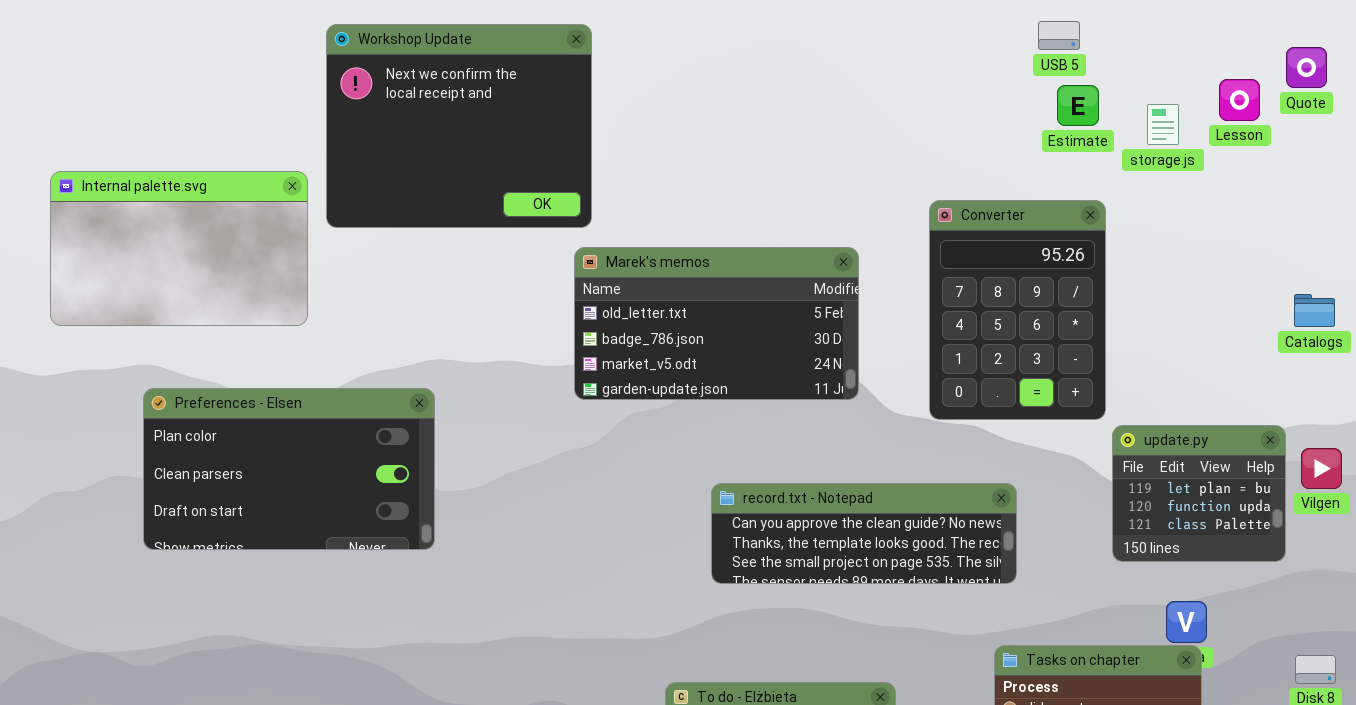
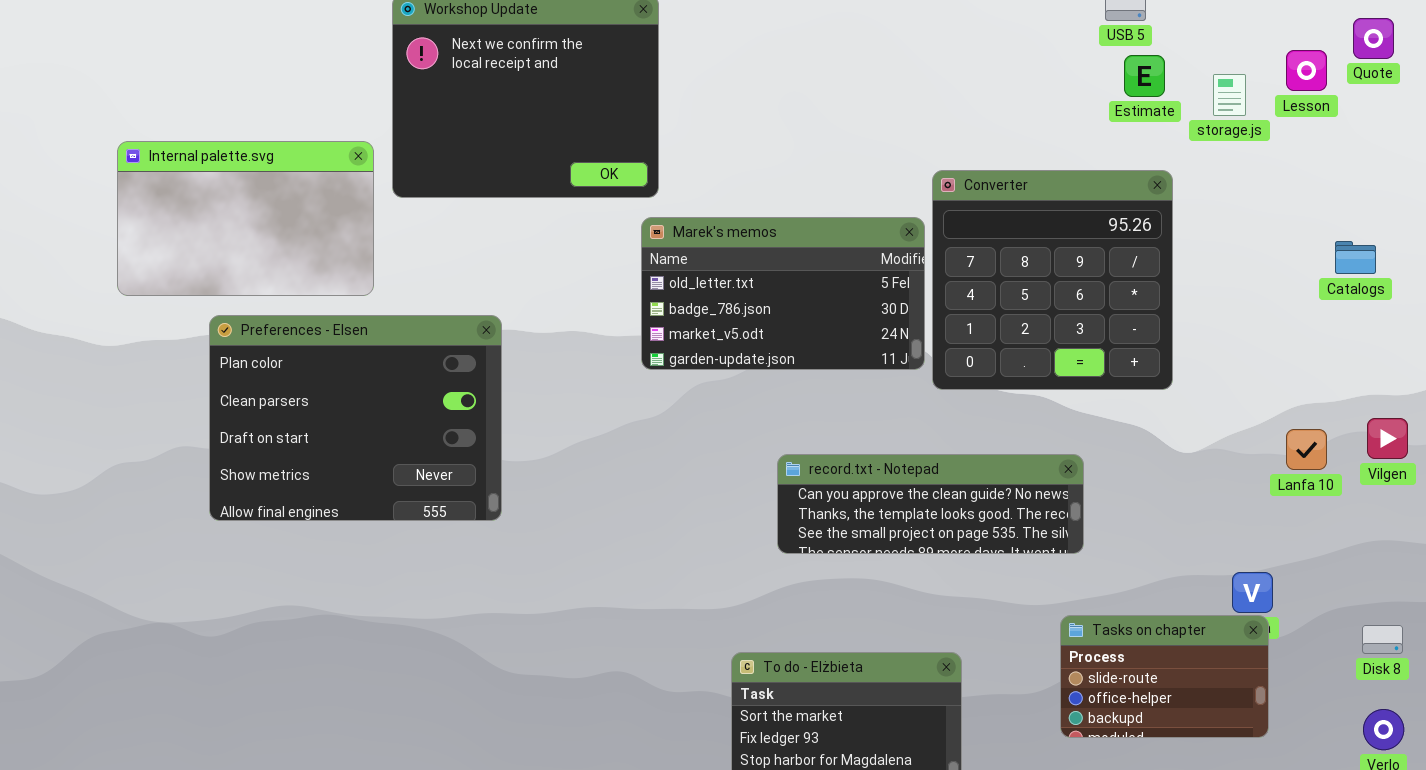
Converter: [929,200,1106,420] -> [932,170,1173,390], resized
Catalogs: [1294,294,1335,327] -> [1335,241,1376,274], moved
Preferences - Elsen: [143,388,435,550] -> [209,315,502,521], resized
update.py: [1112,425,1286,562] -> none, closed

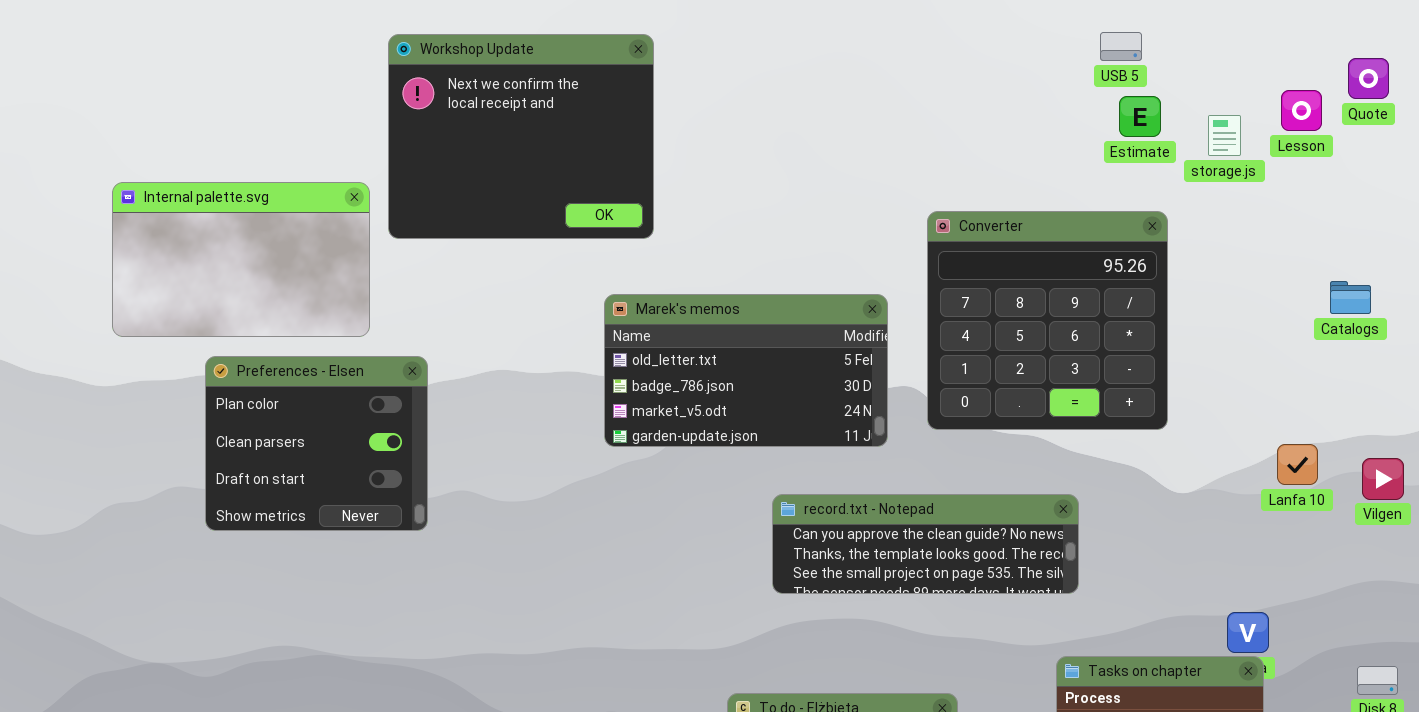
Marek's memos: [641,217,925,370] -> [604,294,888,447], moved
Preferences - Elsen: [209,315,502,521] -> [205,356,428,531], resized
Lanfa 10: [1286,429,1327,470] -> [1277,444,1318,485], moved

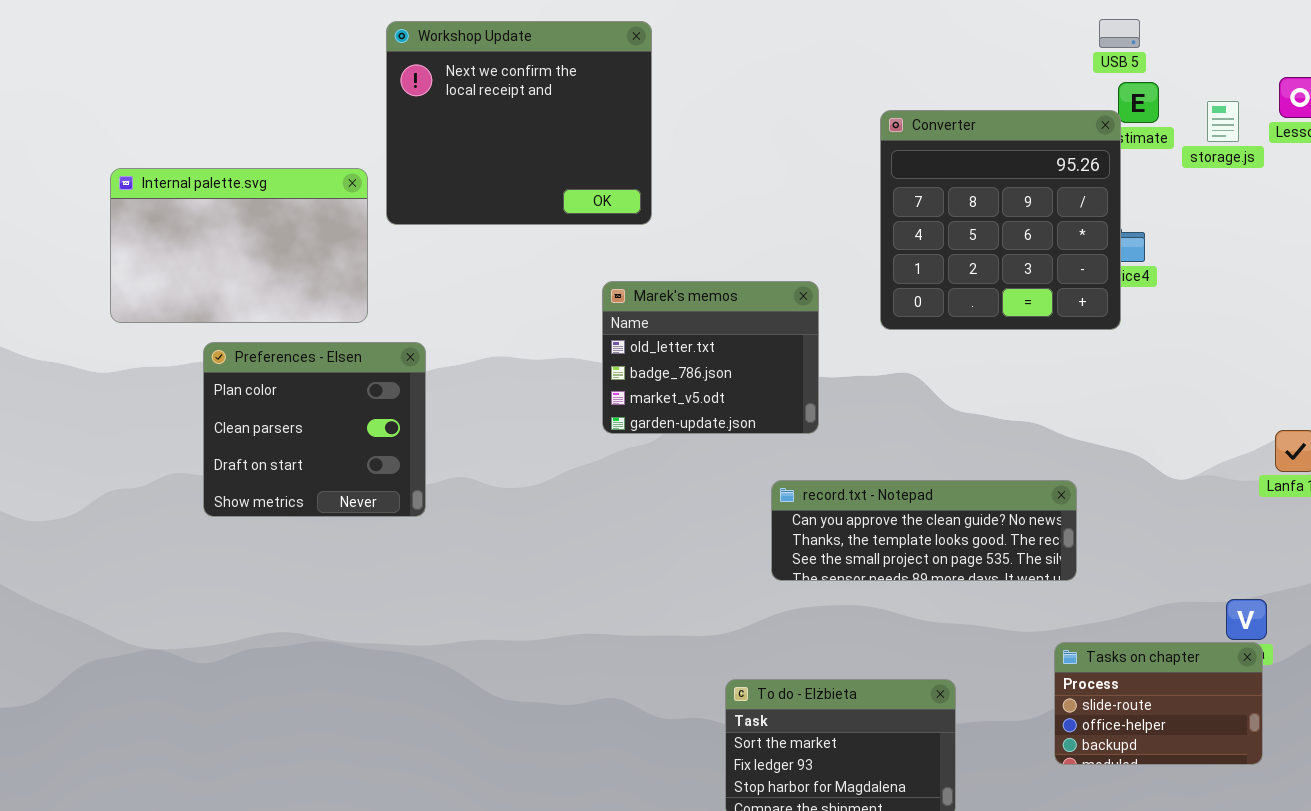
Converter: [927,211,1168,430] -> [880,110,1121,330], moved
Marek's memos: [604,294,888,447] -> [602,281,819,434], resized

